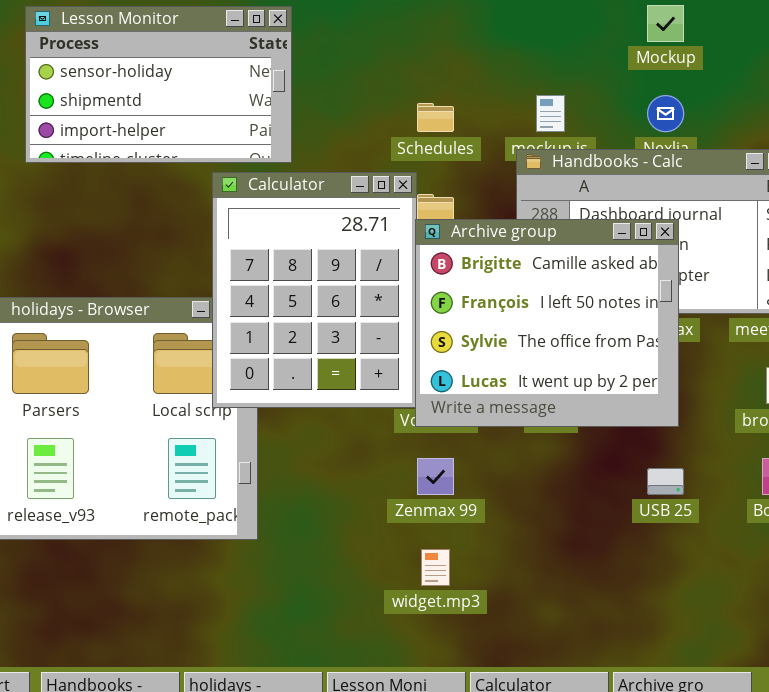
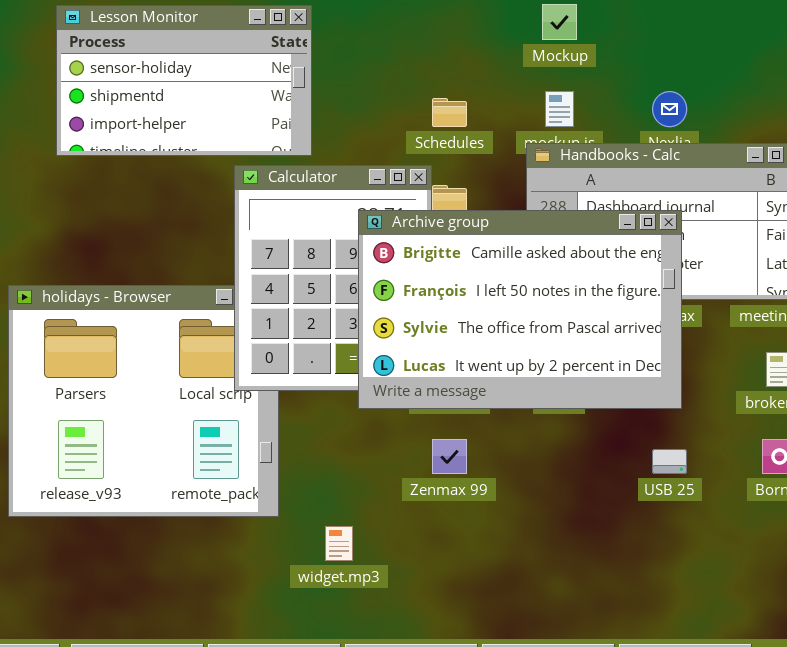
Mockup: [647,5,684,42] -> [542,4,577,40], moved
Archive group: [415,219,679,427] -> [358,210,682,409], resized
widget.mp3: [421,549,450,586] -> [325,526,353,561], moved

